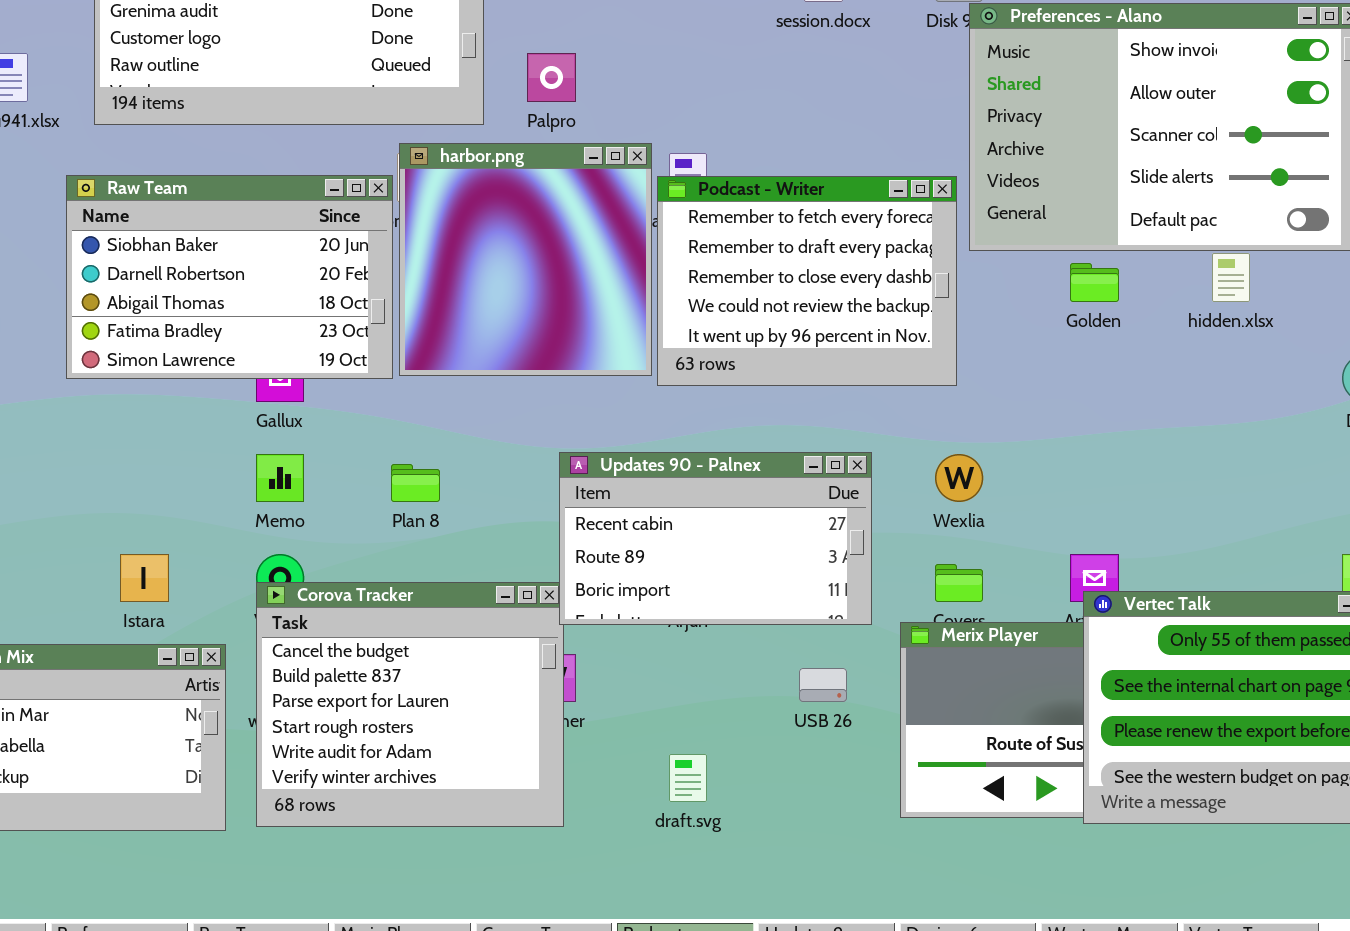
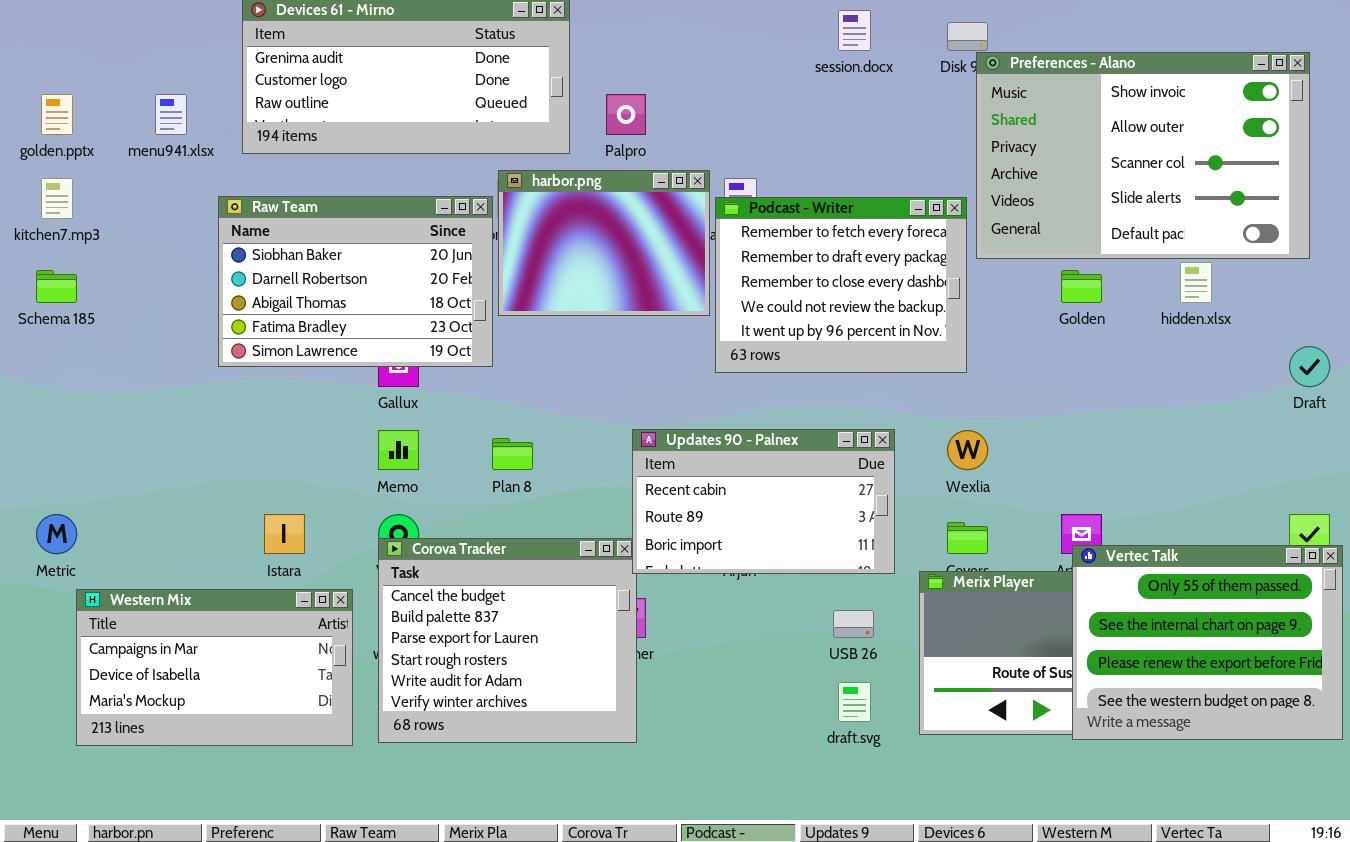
harbor.png: [399,143,652,376] -> [498,170,710,316], resized
draft.svg: [669,754,707,802] -> [838,682,871,722], moved

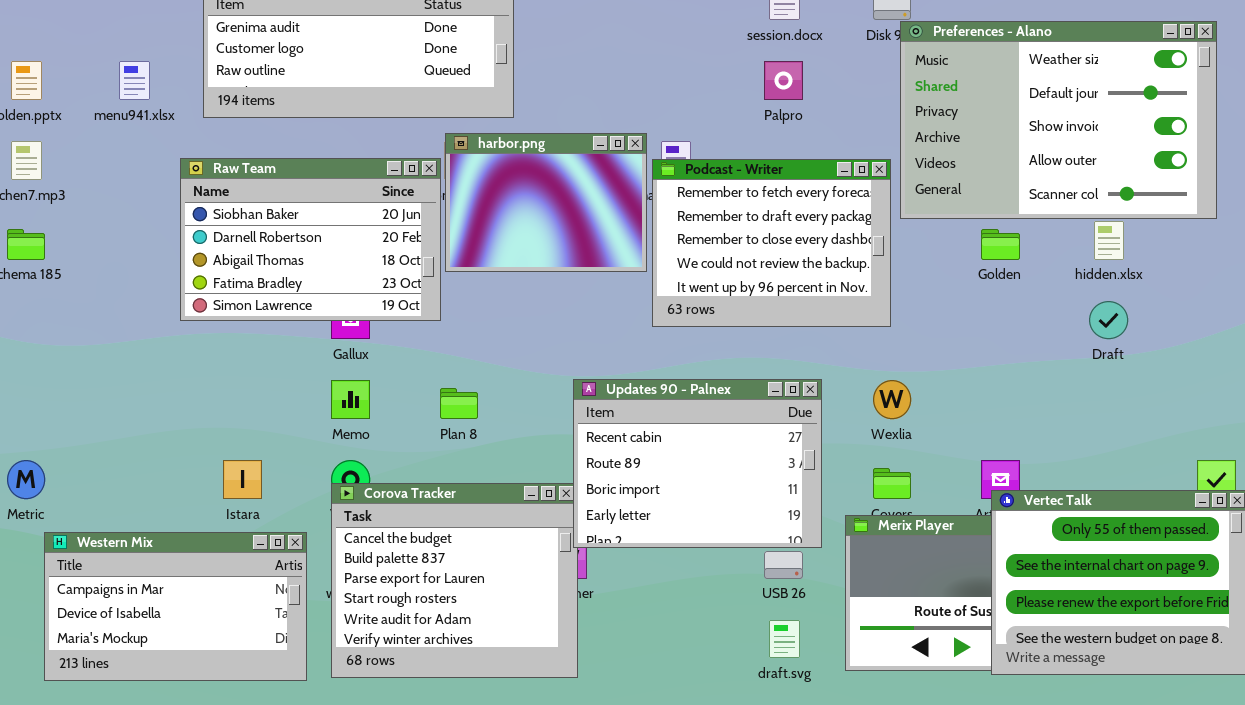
Preferences - Alano: [976,52,1310,259] -> [900,21,1217,219], scrolled up 2 rows
Palpro: [606,94,646,135] -> [764,61,803,100], moved
Draft: [1289,346,1330,387] -> [1089,301,1128,339], moved
Updates 90 - Palnex: [632,429,895,574] -> [573,379,822,548], resized

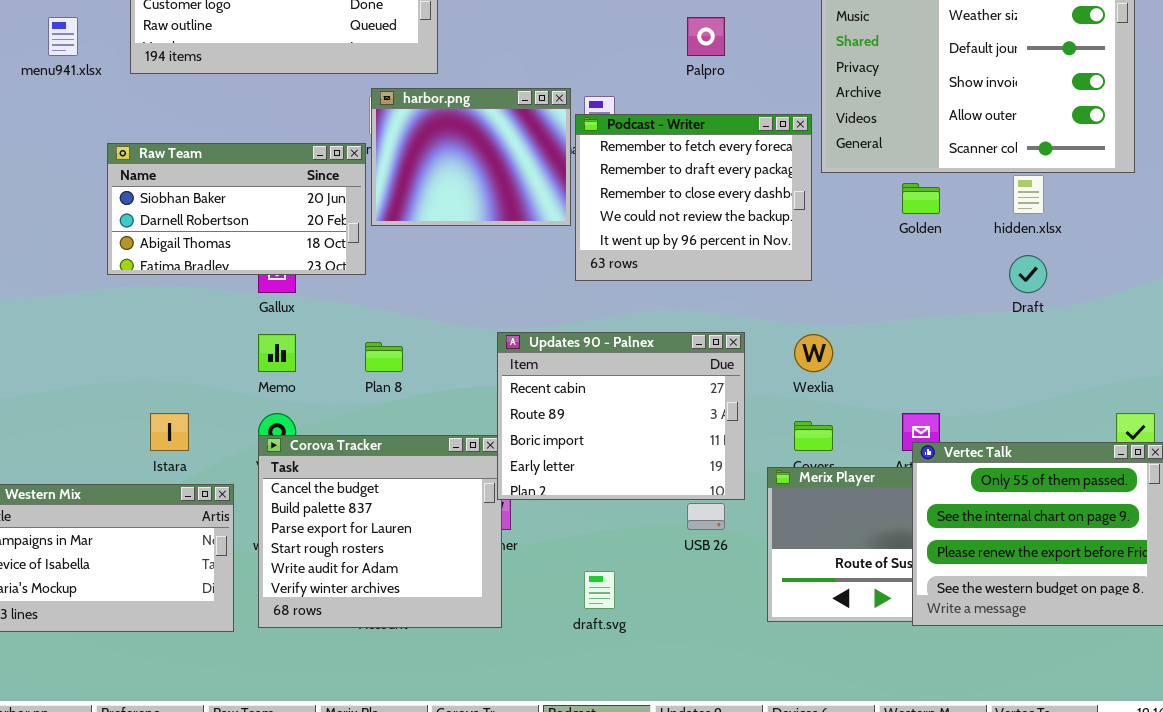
Raw Team: [180,158,441,321] -> [107,143,366,275], resized
draft.svg: [769,620,800,658] -> [584,571,615,609], moved

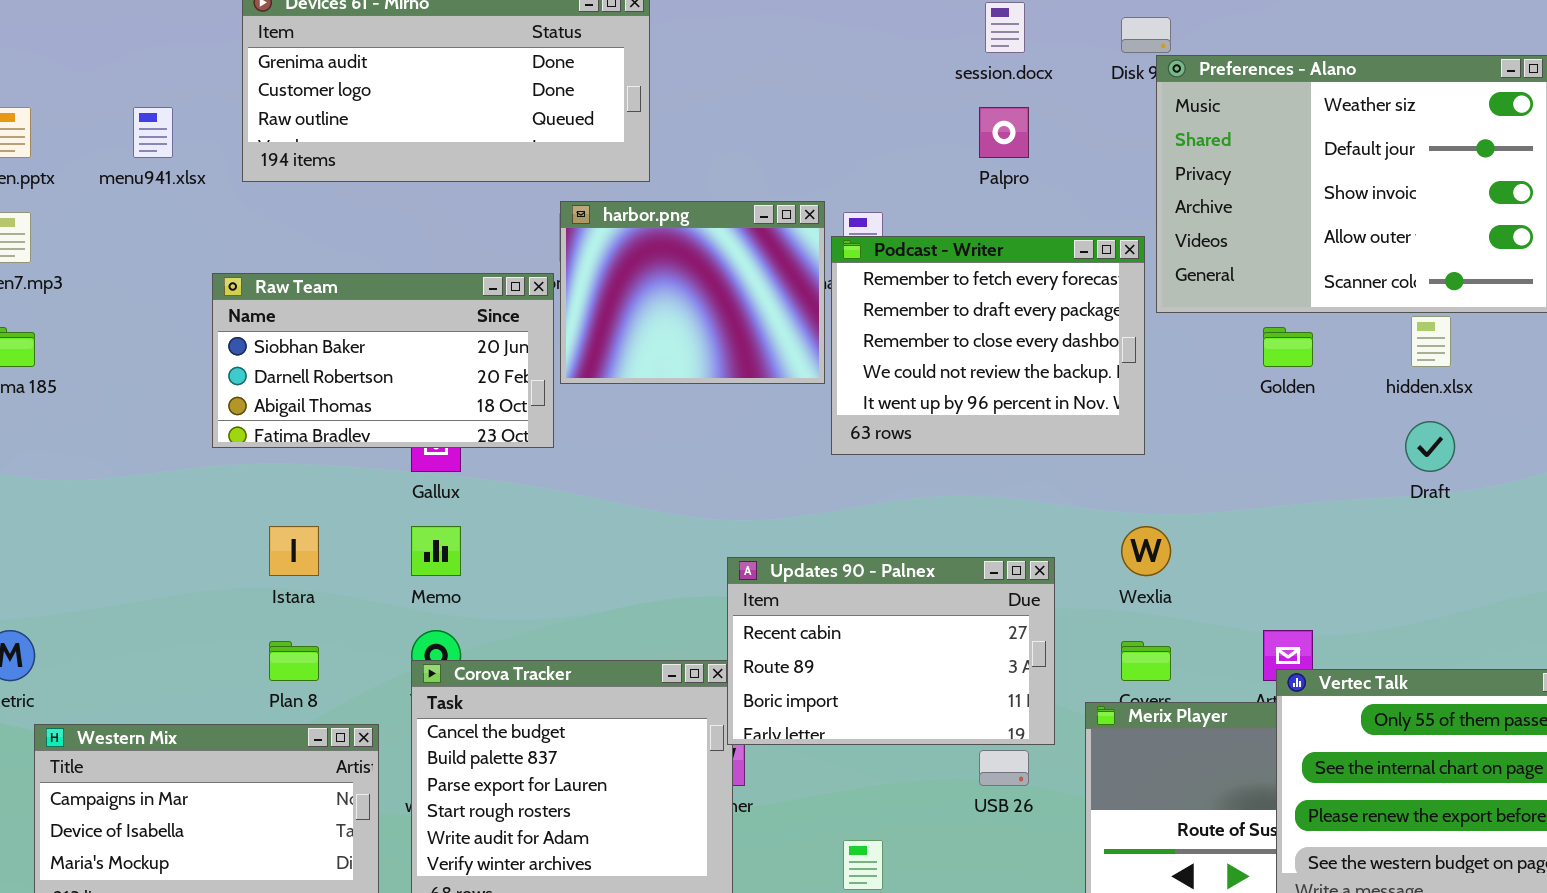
Updates 90 - Palnex: [497,332,745,500] -> [727,557,1055,745], resized
Plan 8: [365,342,403,372] -> [269,641,319,681], moved
Istara: [150,413,189,451] -> [269,526,319,576], moved

